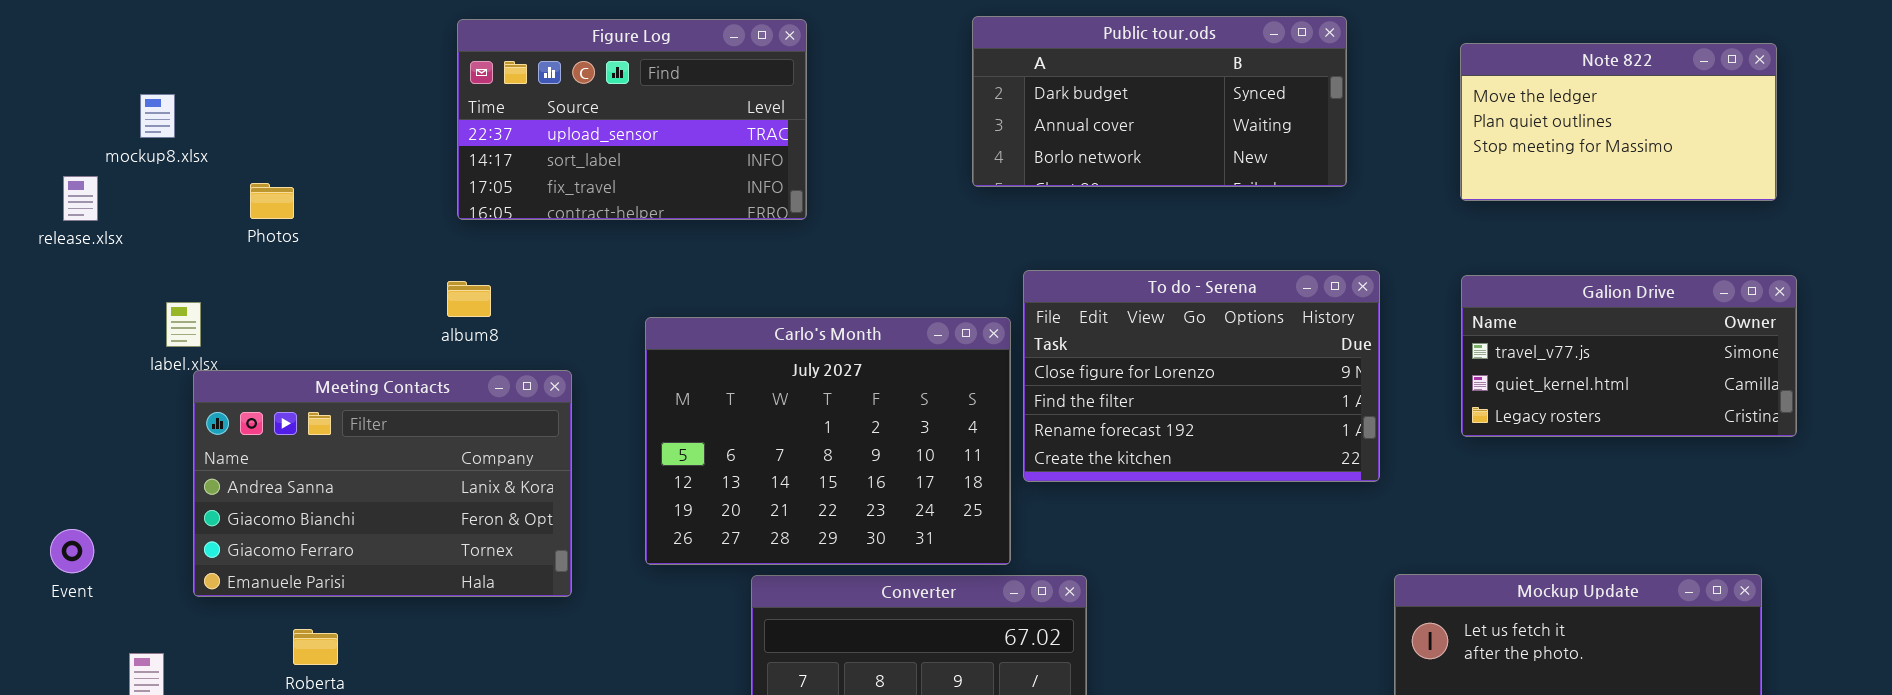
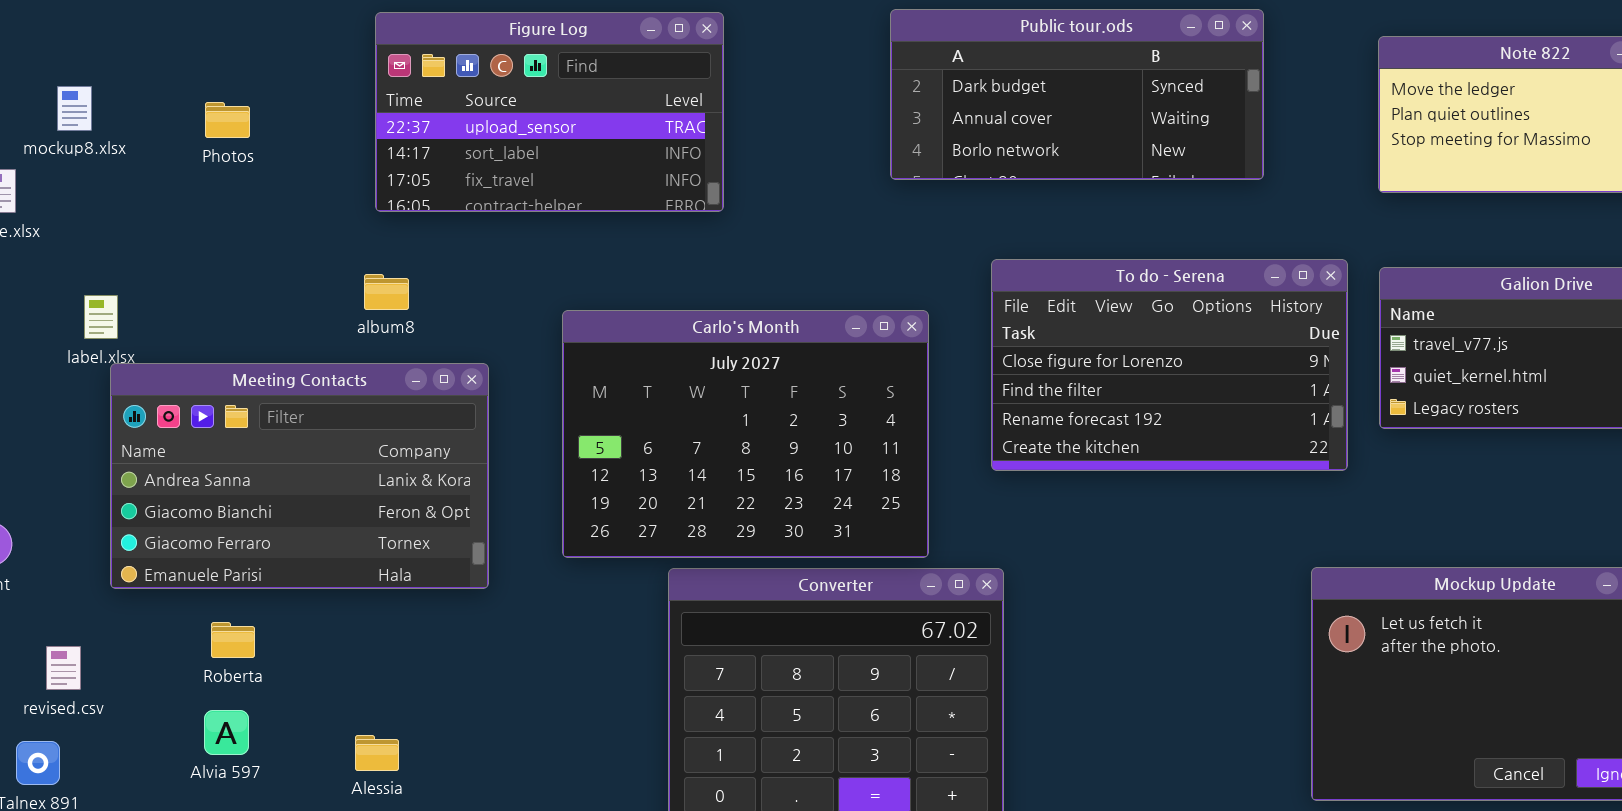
Photos: [250,183,294,219] -> [205,102,250,138], moved
To do - Serena: [1023,270,1380,482] -> [991,259,1348,471], moved

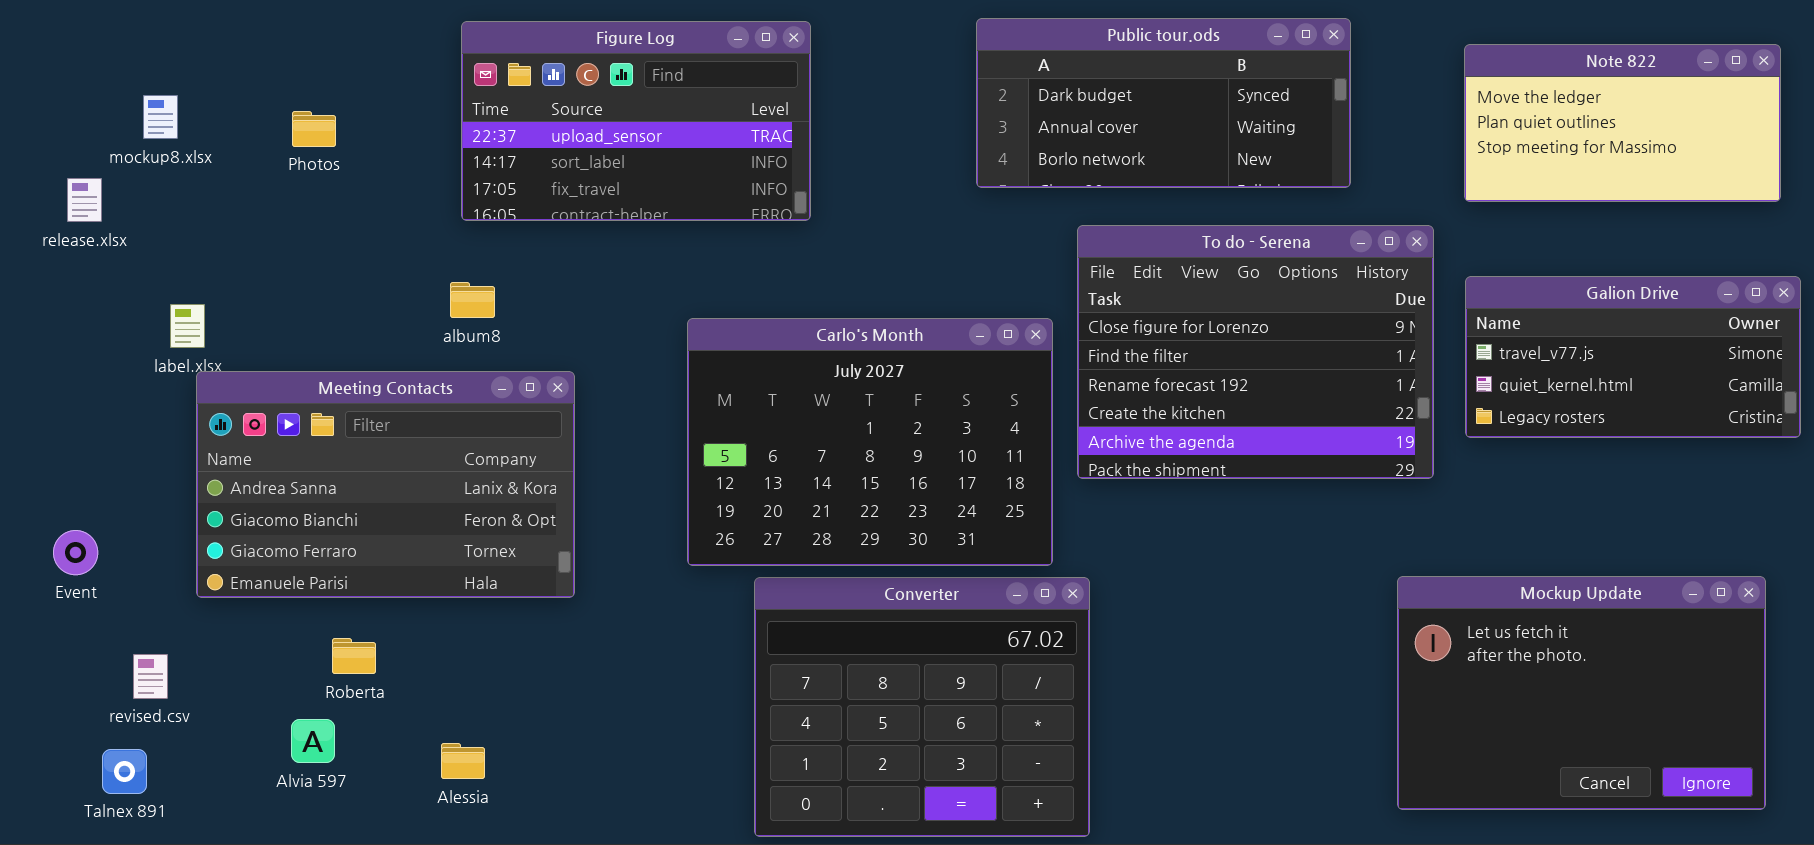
To do - Serena: [991,259,1348,471] -> [1077,225,1434,479], resized
Carlo's Month: [562,310,929,558] -> [687,318,1053,566], moved
Roberta: [211,622,255,658] -> [332,638,376,674], moved

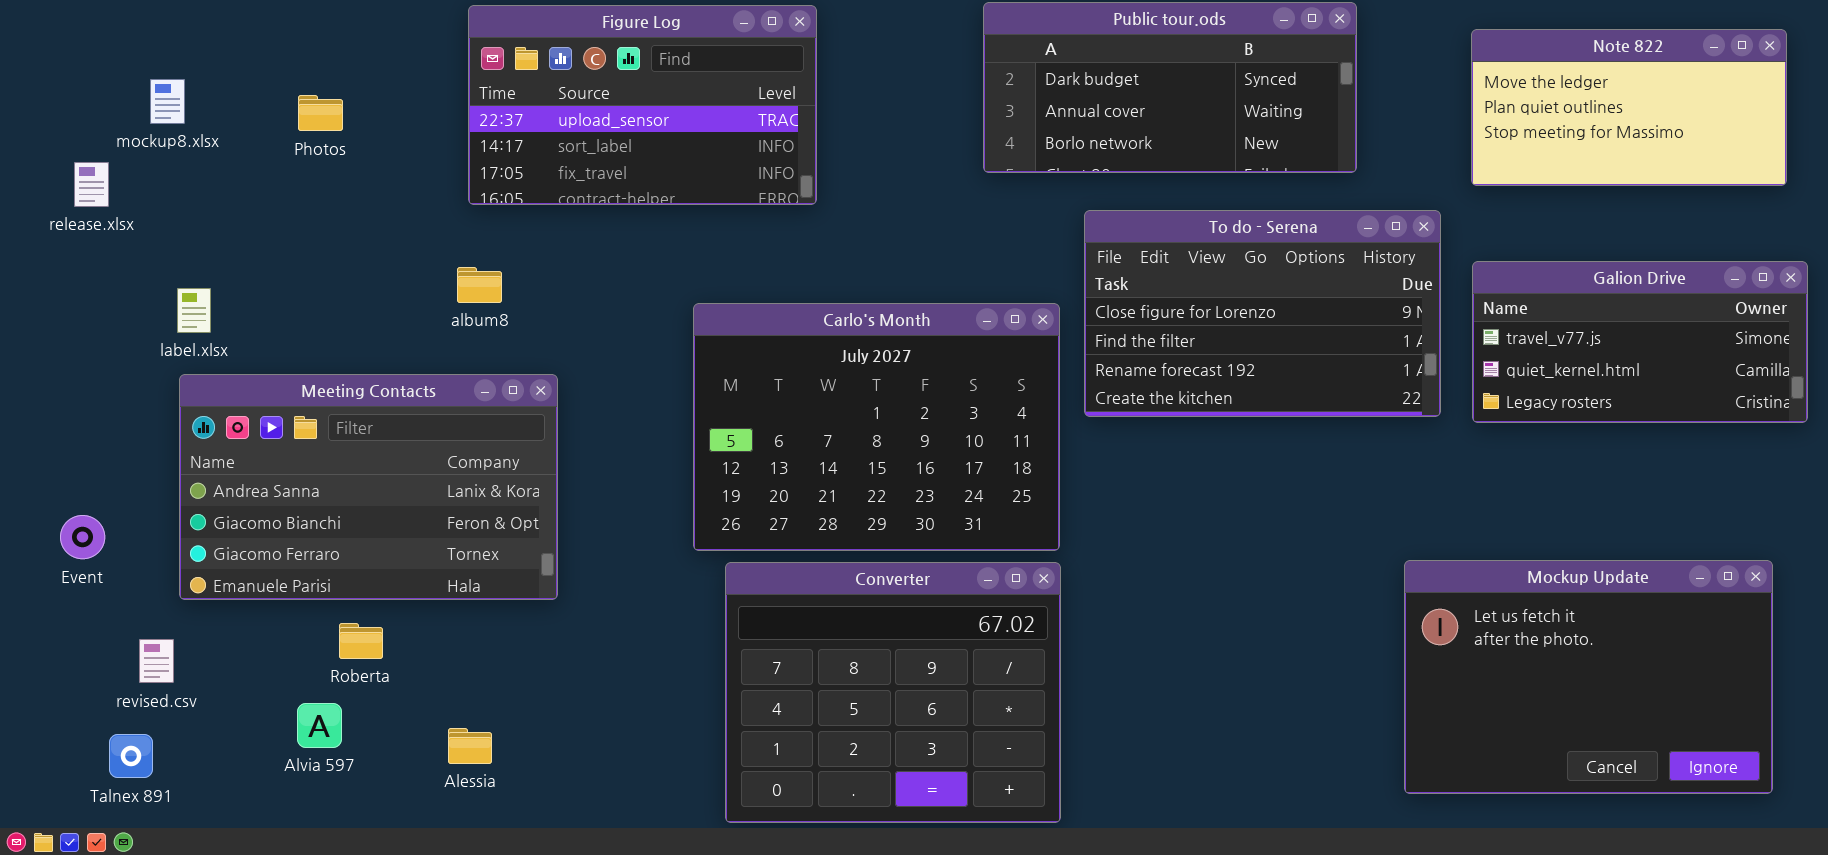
To do - Serena: [1077,225,1434,479] -> [1084,210,1441,417], resized
Meeting Contacts: [196,371,575,598] -> [179,374,558,600], moved
Converter: [754,577,1090,837] -> [725,562,1061,823], moved

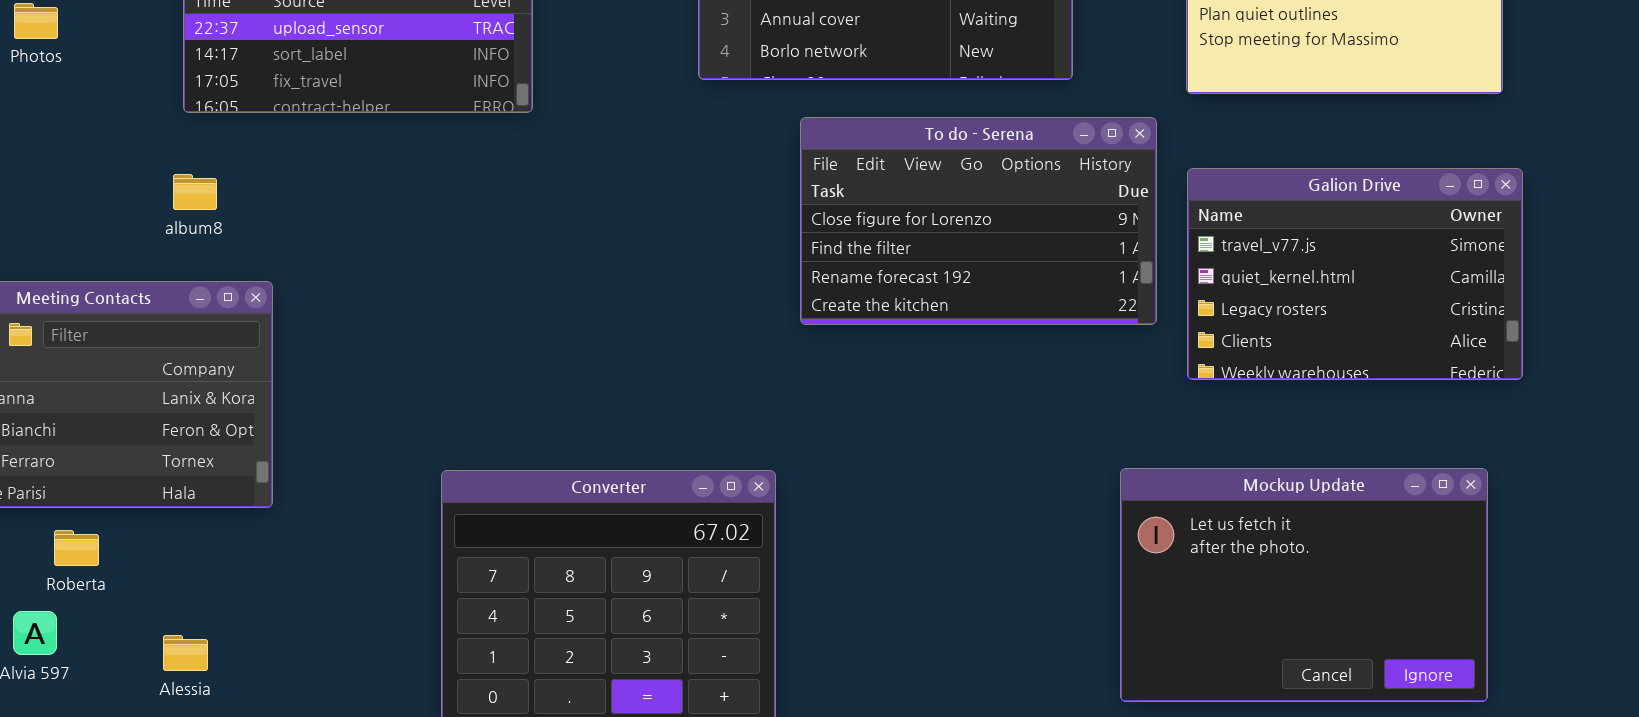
Galion Drive: [1472,261,1808,423] -> [1187,168,1523,380], resized
Carlo's Month: [693,303,1060,551] -> none, closed

